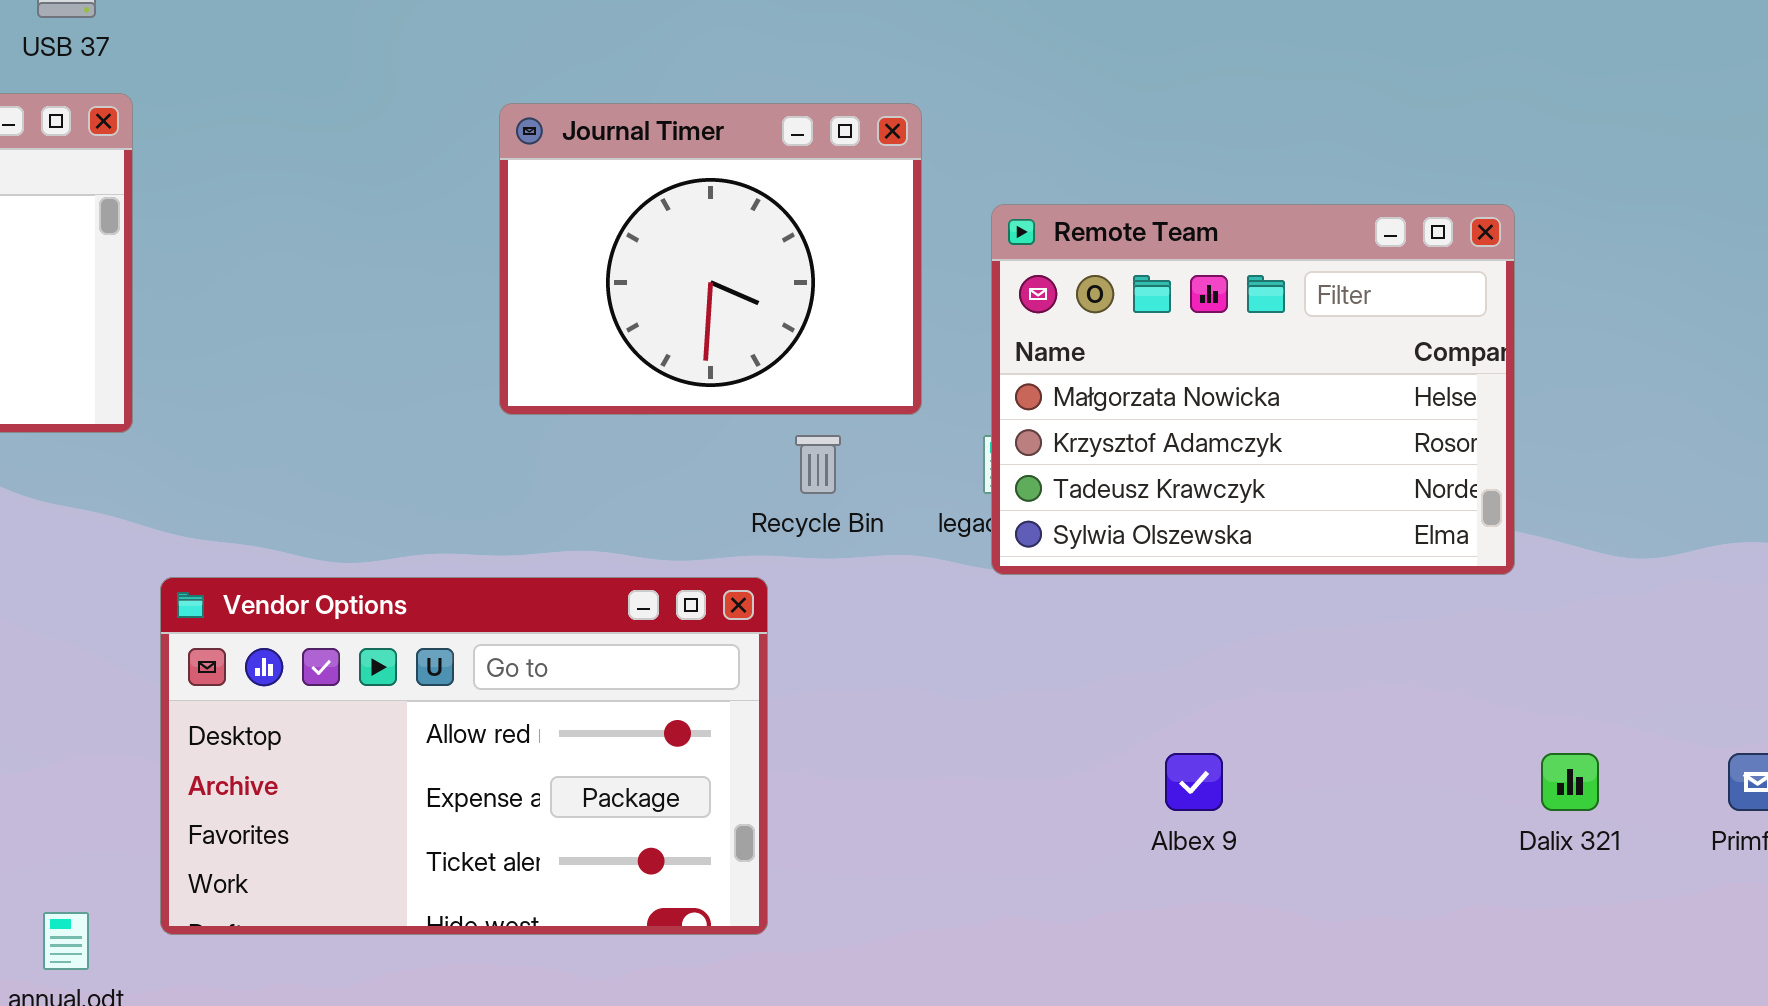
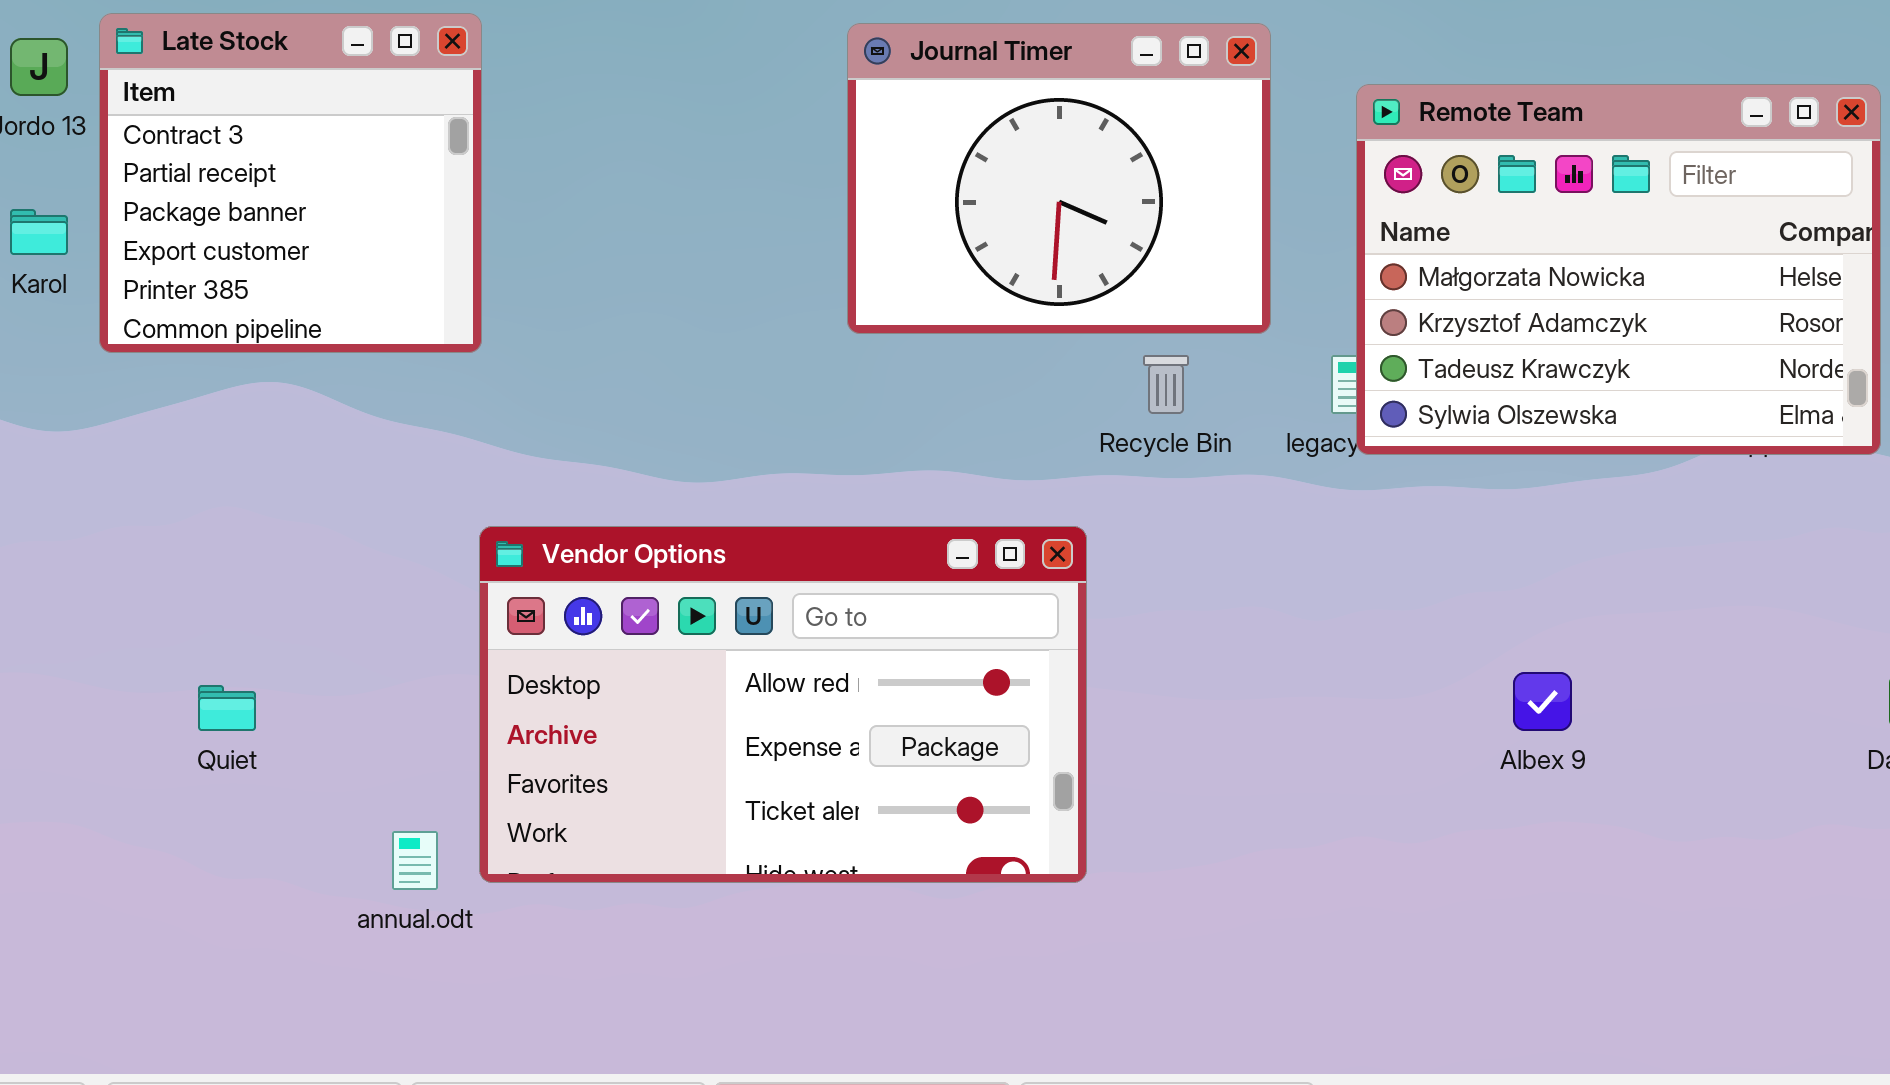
Remote Team: [991,204,1515,575] -> [1356,84,1881,455], moved
Vendor Options: [160,577,768,935] -> [479,526,1087,883], moved

